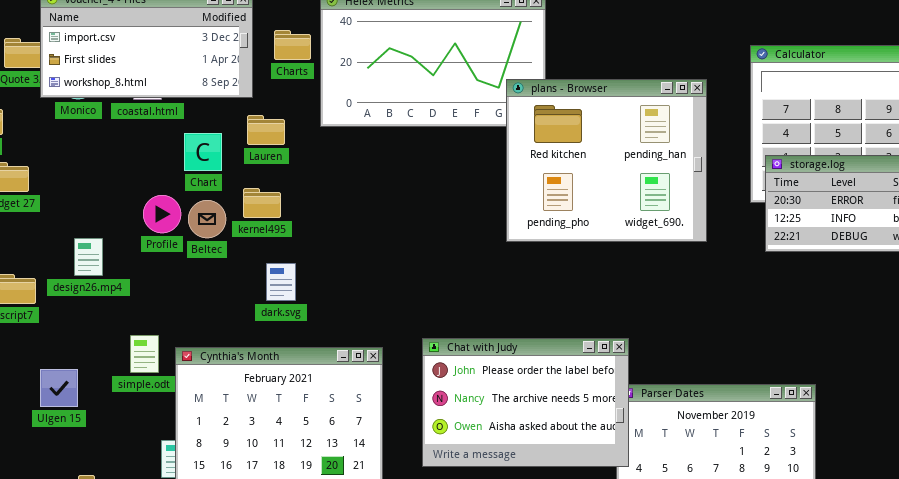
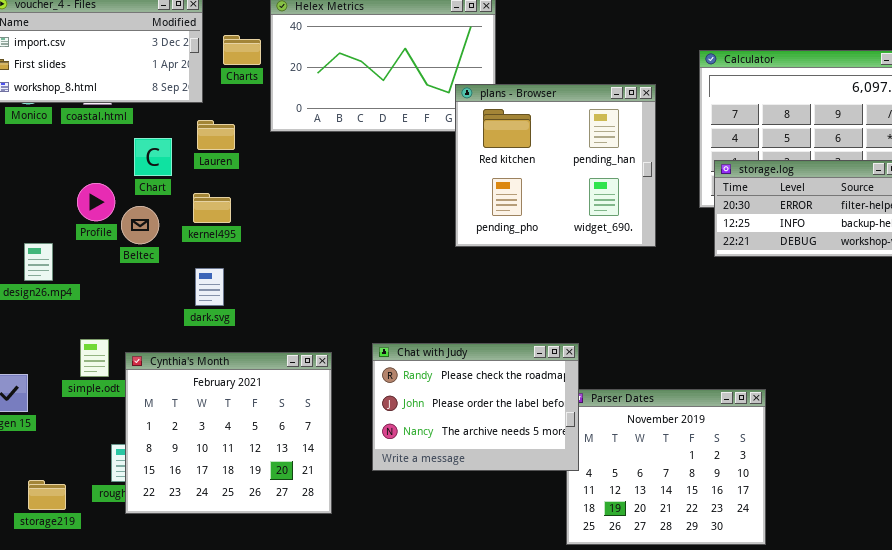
Profile: [143,195,181,233] -> [77,183,115,221], moved
Beltec: [188,200,226,238] -> [121,206,159,244], moved
dark.svg: [266,263,296,301] -> [195,268,224,306], moved
Chat with Judy: [422,338,629,467] -> [372,343,579,471], scrolled up 1 row

